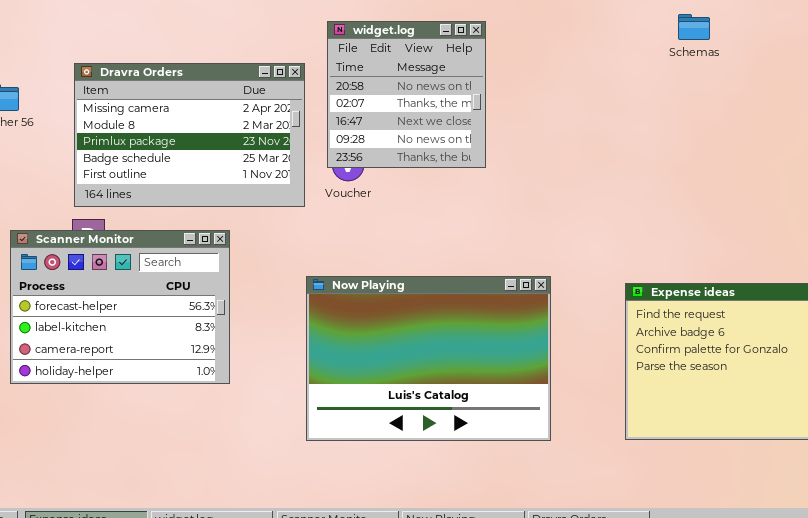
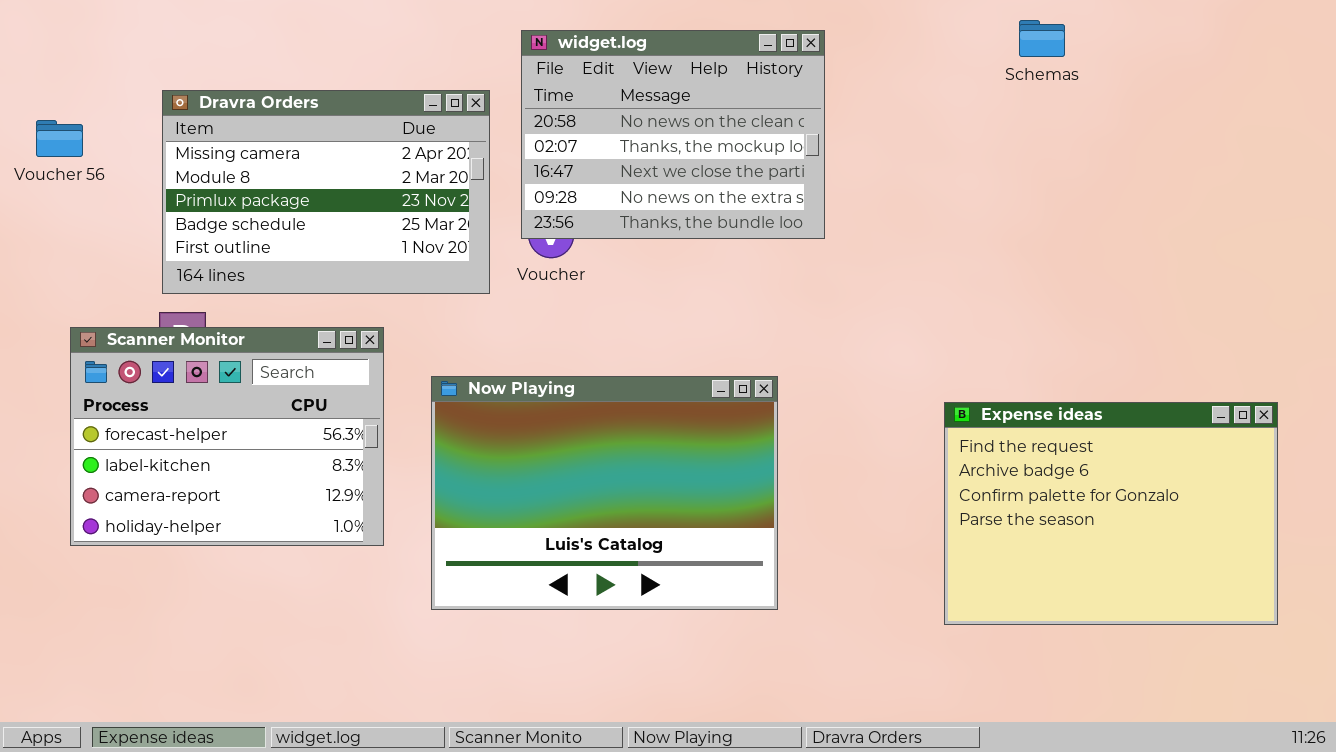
widget.log: [327,21,486,168] -> [521,30,825,239], resized
Now Playing: [306,276,551,441] -> [431,376,778,610], moved

